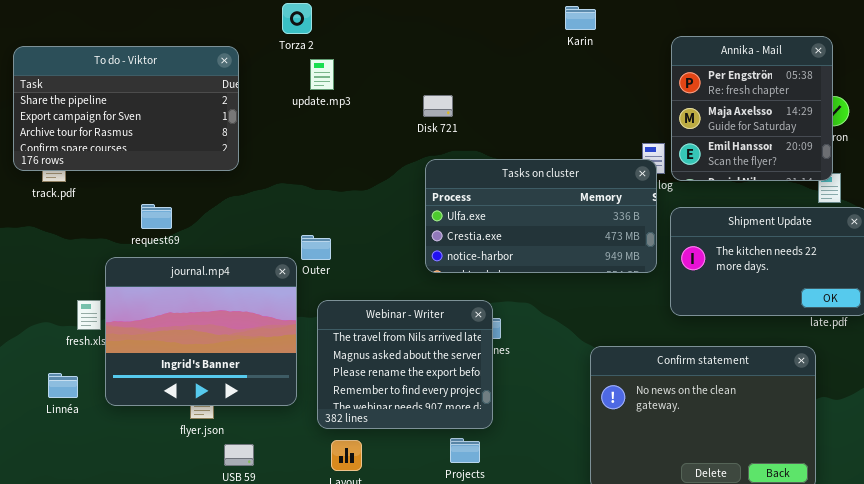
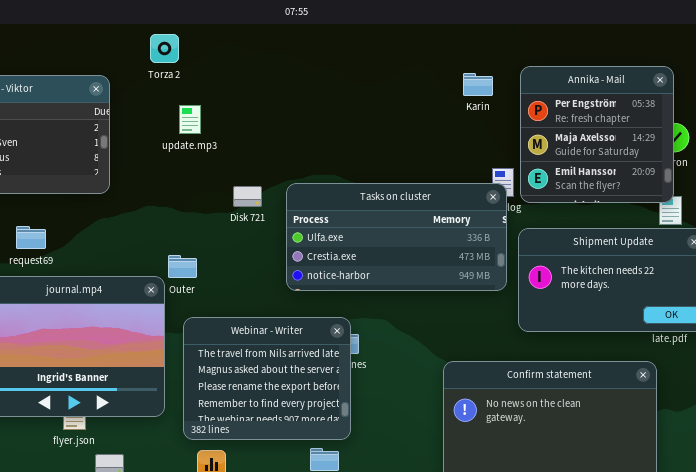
Karin: [565,6,596,30] -> [463,73,493,96], moved
update.mp3: [310,59,334,90] -> [179,105,201,134], moved
Disk 721: [423,95,453,117] -> [233,186,262,207], moved

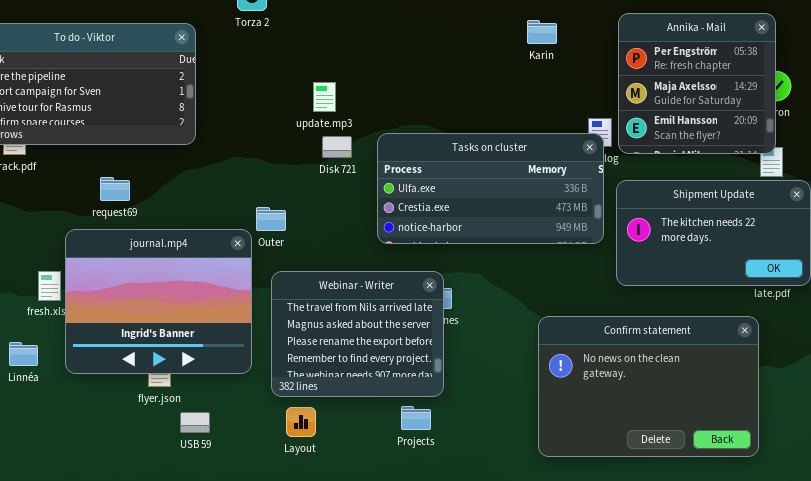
Karin: [463,73,493,96] -> [527,20,557,44], moved
update.mp3: [179,105,201,134] -> [313,82,336,112], moved

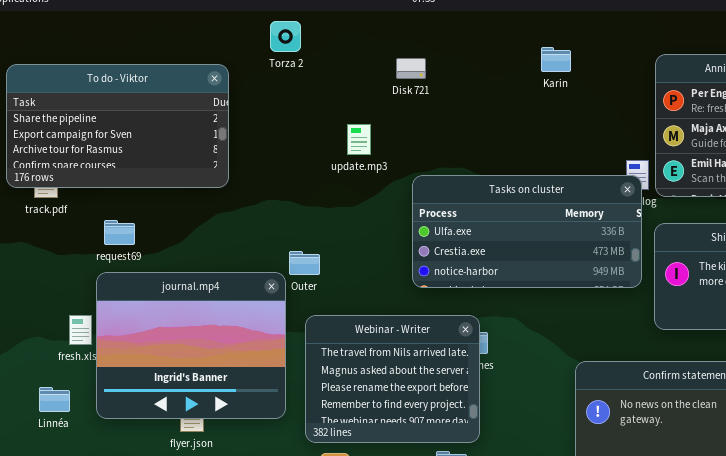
Karin: [527,20,557,44] -> [541,47,571,72], moved
Disk 721: [322,136,352,158] -> [396,58,426,79], moved
request69: [100,177,130,201] -> [104,220,135,245], moved

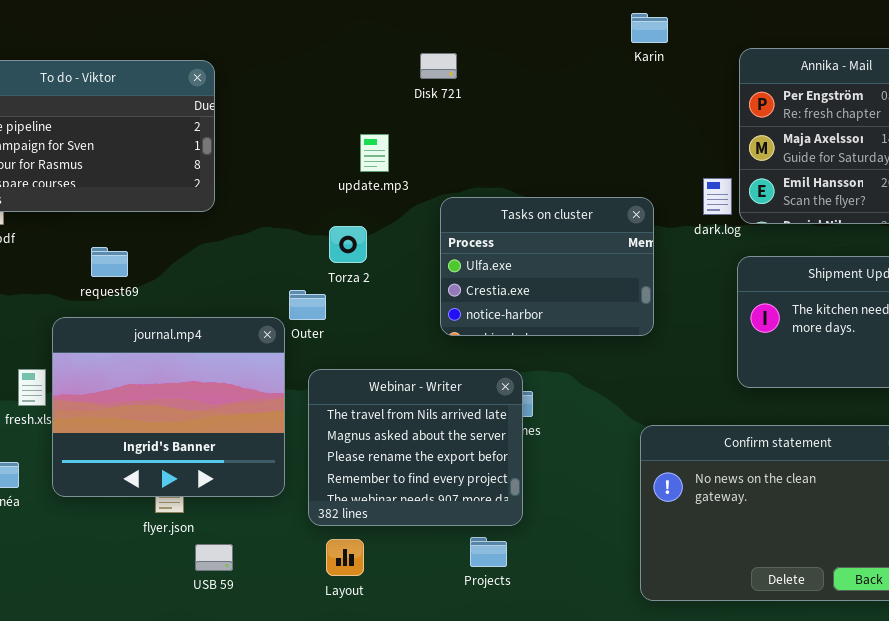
Torza 2: [270,21,301,52] -> [329,226,367,263], moved
Karin: [541,47,571,72] -> [631,13,668,43], moved
Tasks on cluster: [412,175,642,288] -> [440,197,654,336], resized
request69: [104,220,135,245] -> [91,247,128,277], moved

